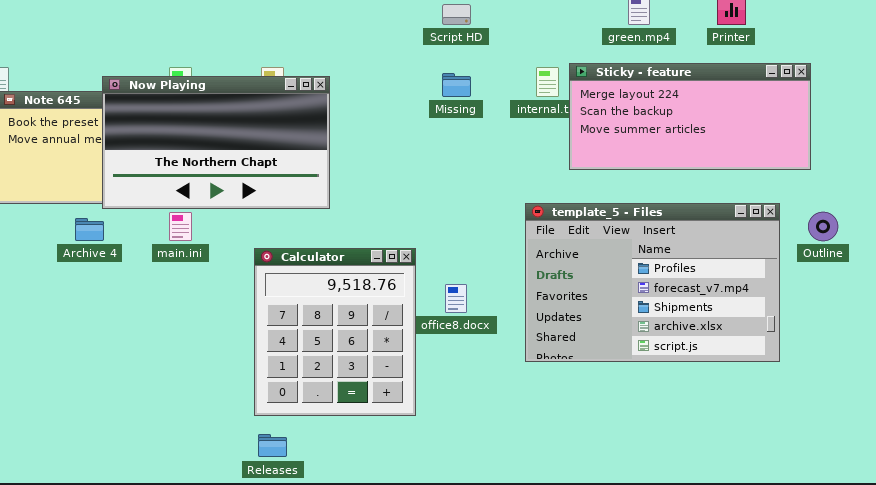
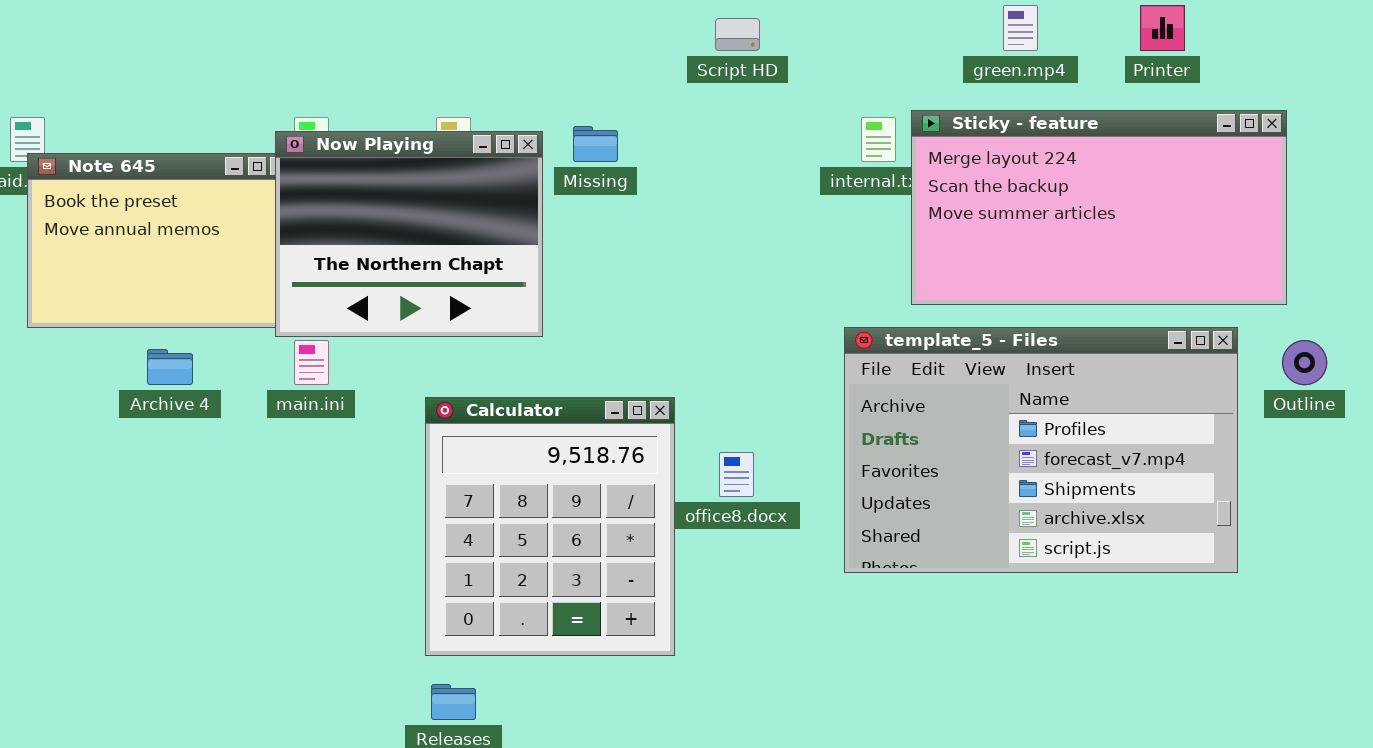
Sticky - feature: [569,63,811,170] -> [911,110,1287,305], resized
Missing: [442,73,471,97] -> [573,126,618,162], moved
Now Playing: [102,76,330,209] -> [275,131,543,337], resized

